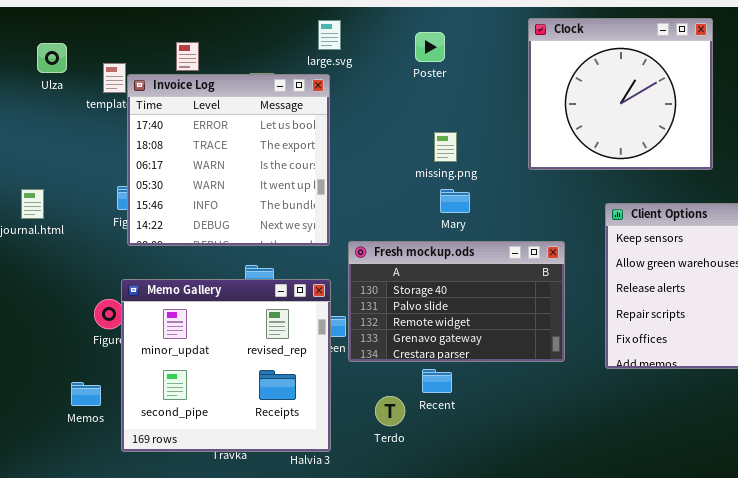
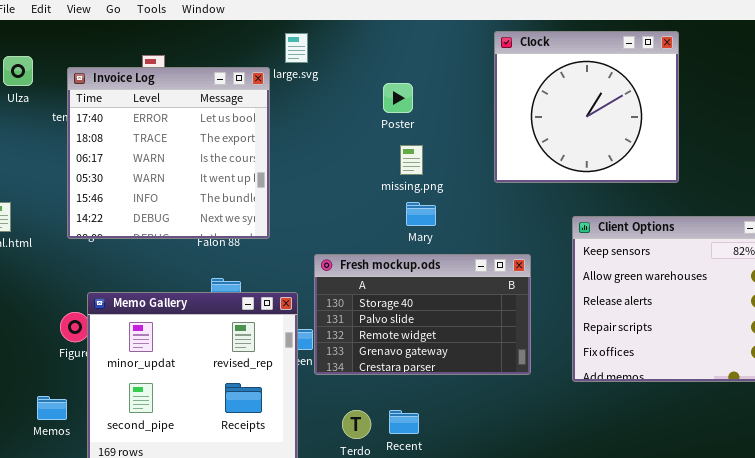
Poster: [415,32,445,62] -> [383,83,413,113], moved
Invoice Log: [127,74,330,246] -> [67,67,270,239], moved
Recent: [422,369,452,393] -> [389,410,419,434], moved

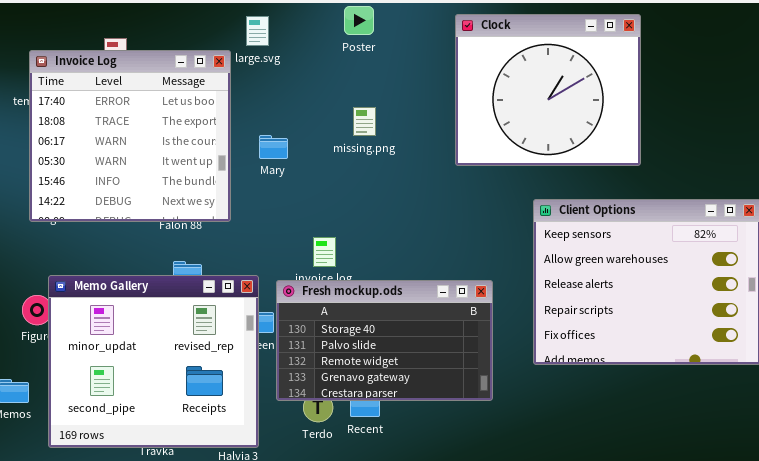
Poster: [383,83,413,113] -> [344,6,374,35], moved
missing.png: [400,145,423,175] -> [353,107,376,136], moved
Mary: [406,202,436,226] -> [259,135,288,159], moved
Fresh mockup.ods: [314,254,531,375] -> [276,280,493,401], moved

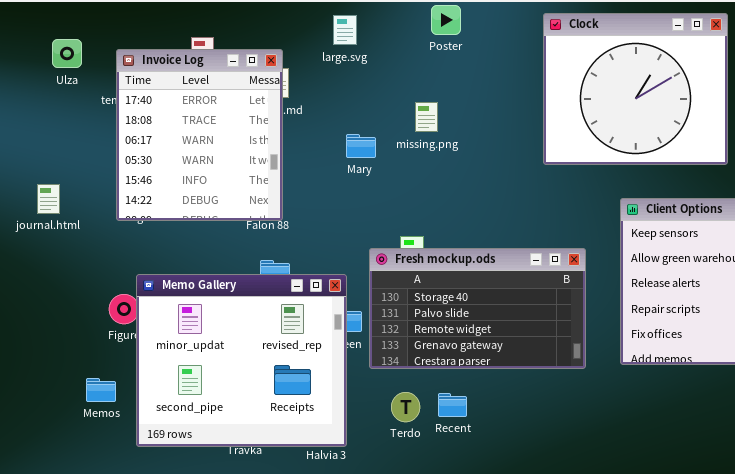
Invoice Log: [29,50,231,222] -> [116,49,283,221], resized
missing.png: [353,107,376,136] -> [415,102,438,132], moved
Fresh mockup.ods: [276,280,493,401] -> [369,248,586,369], moved

